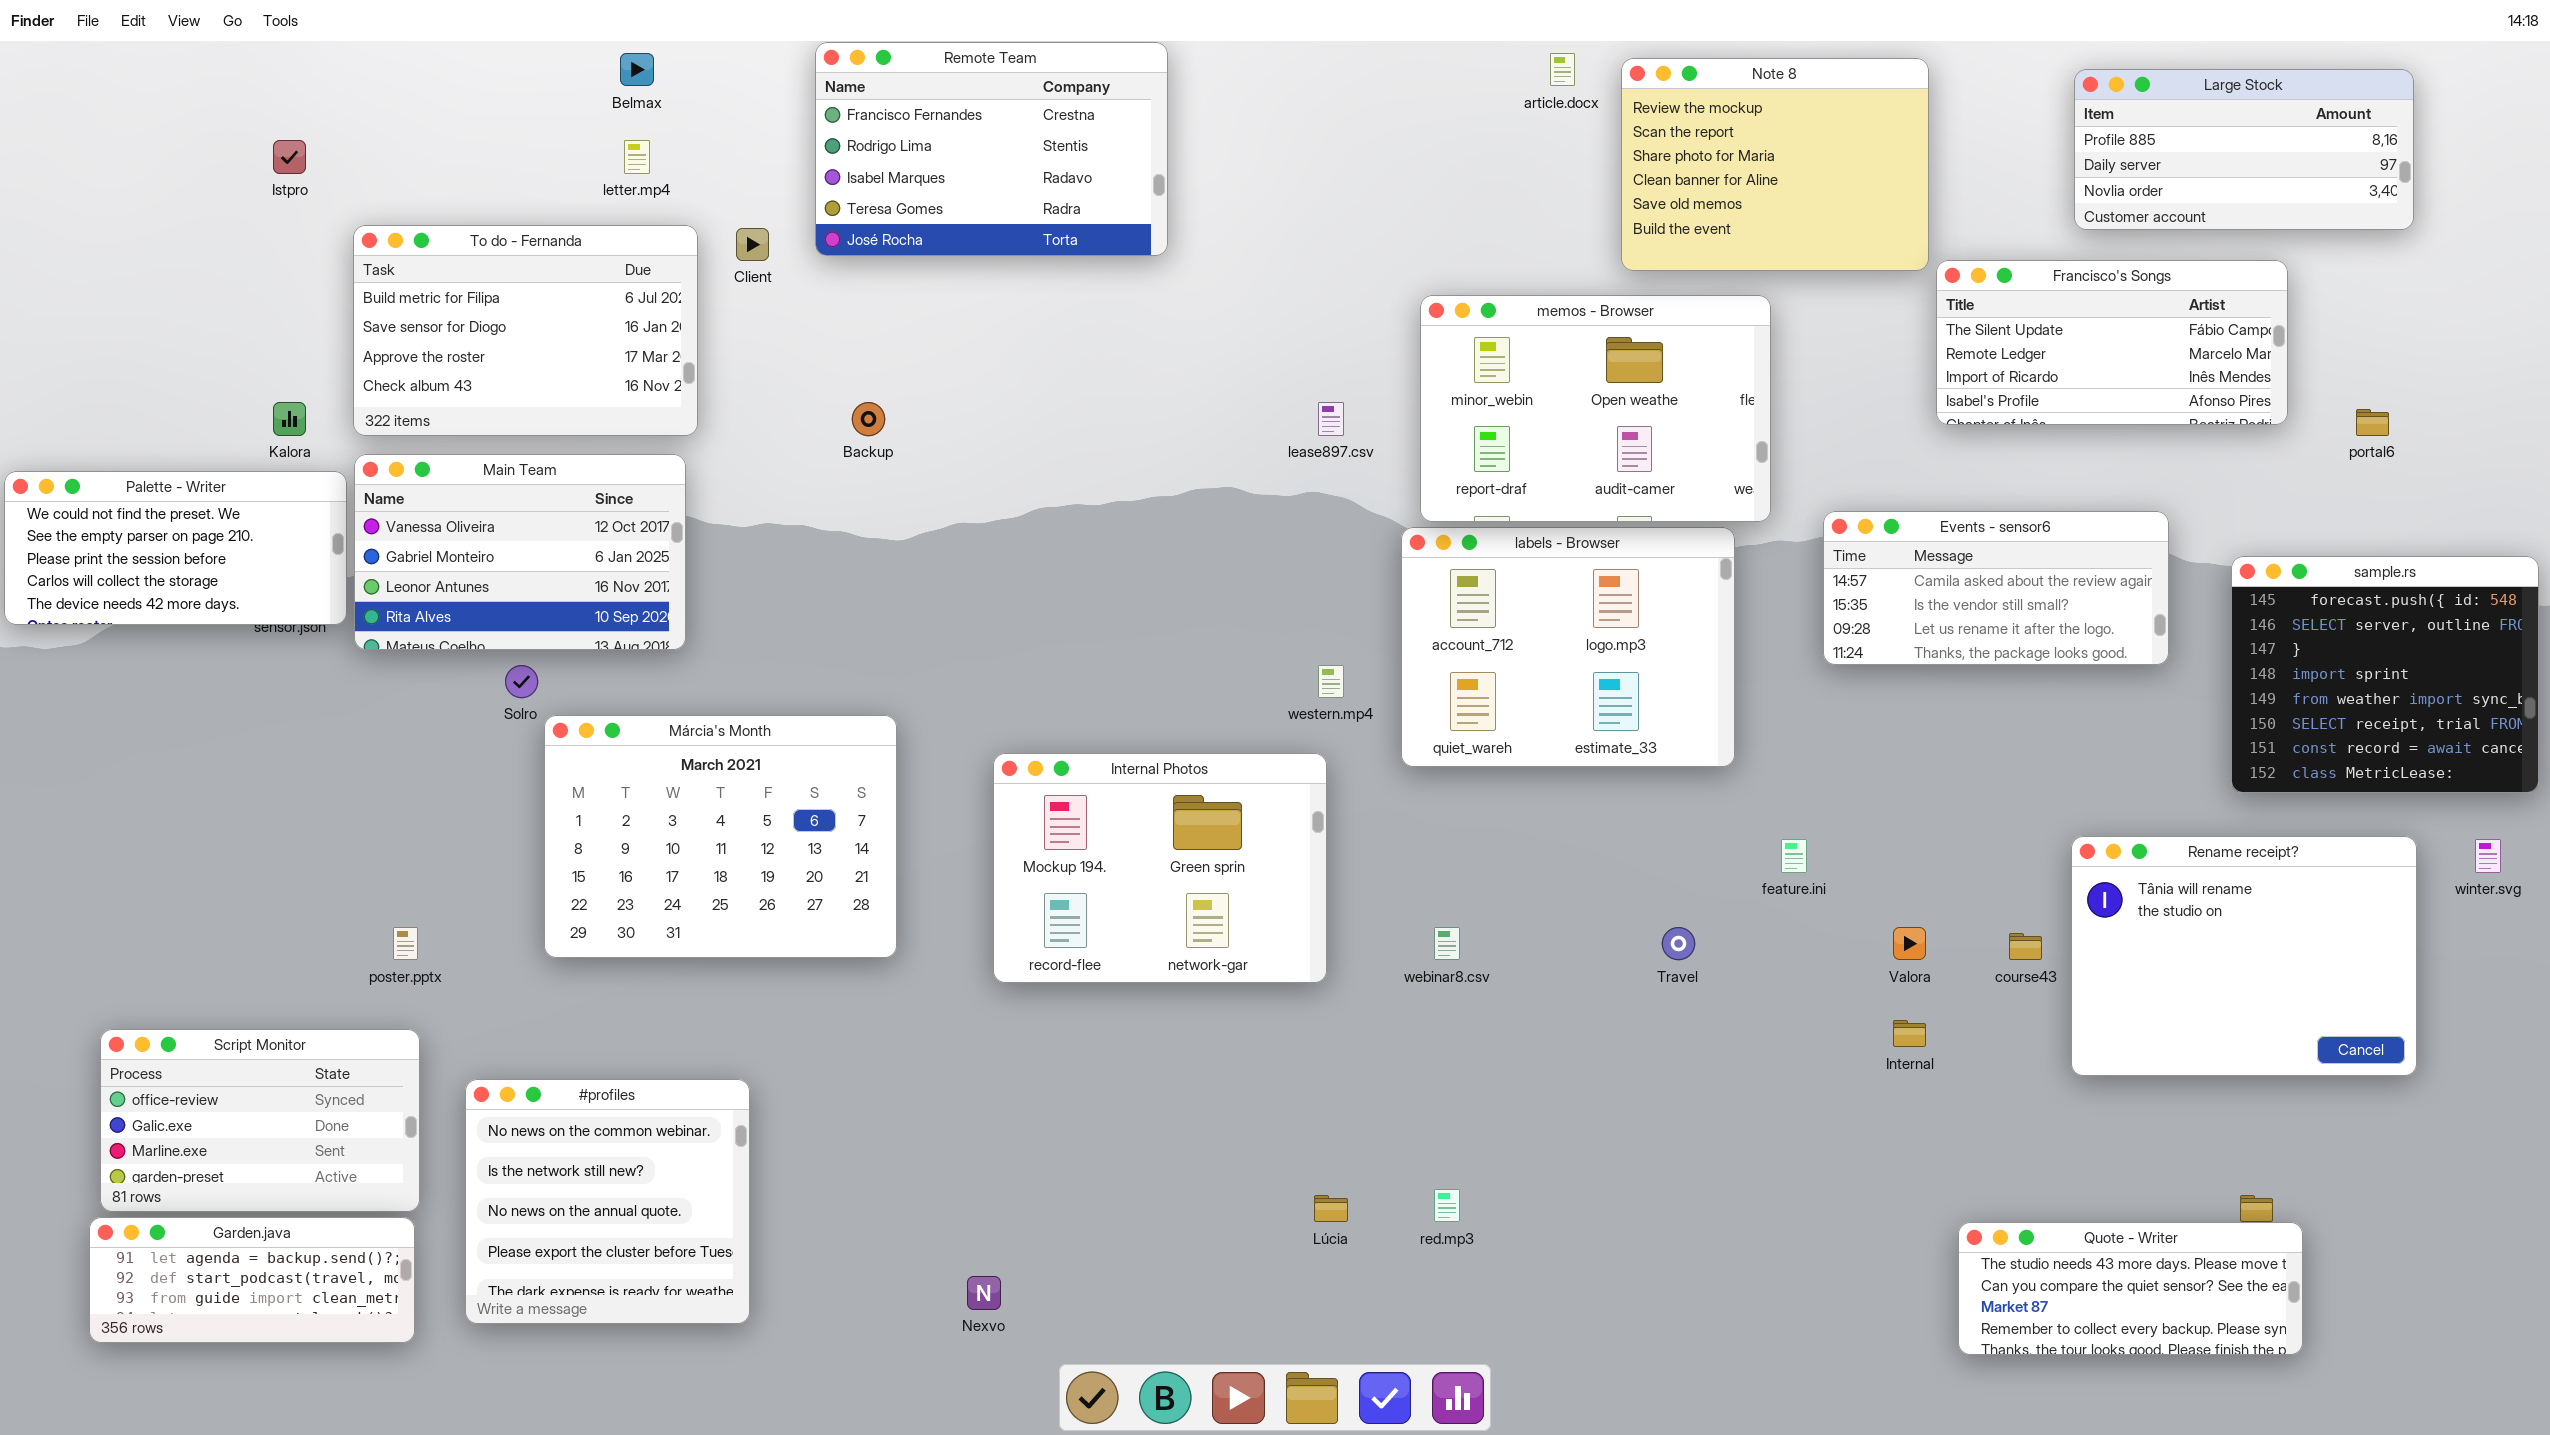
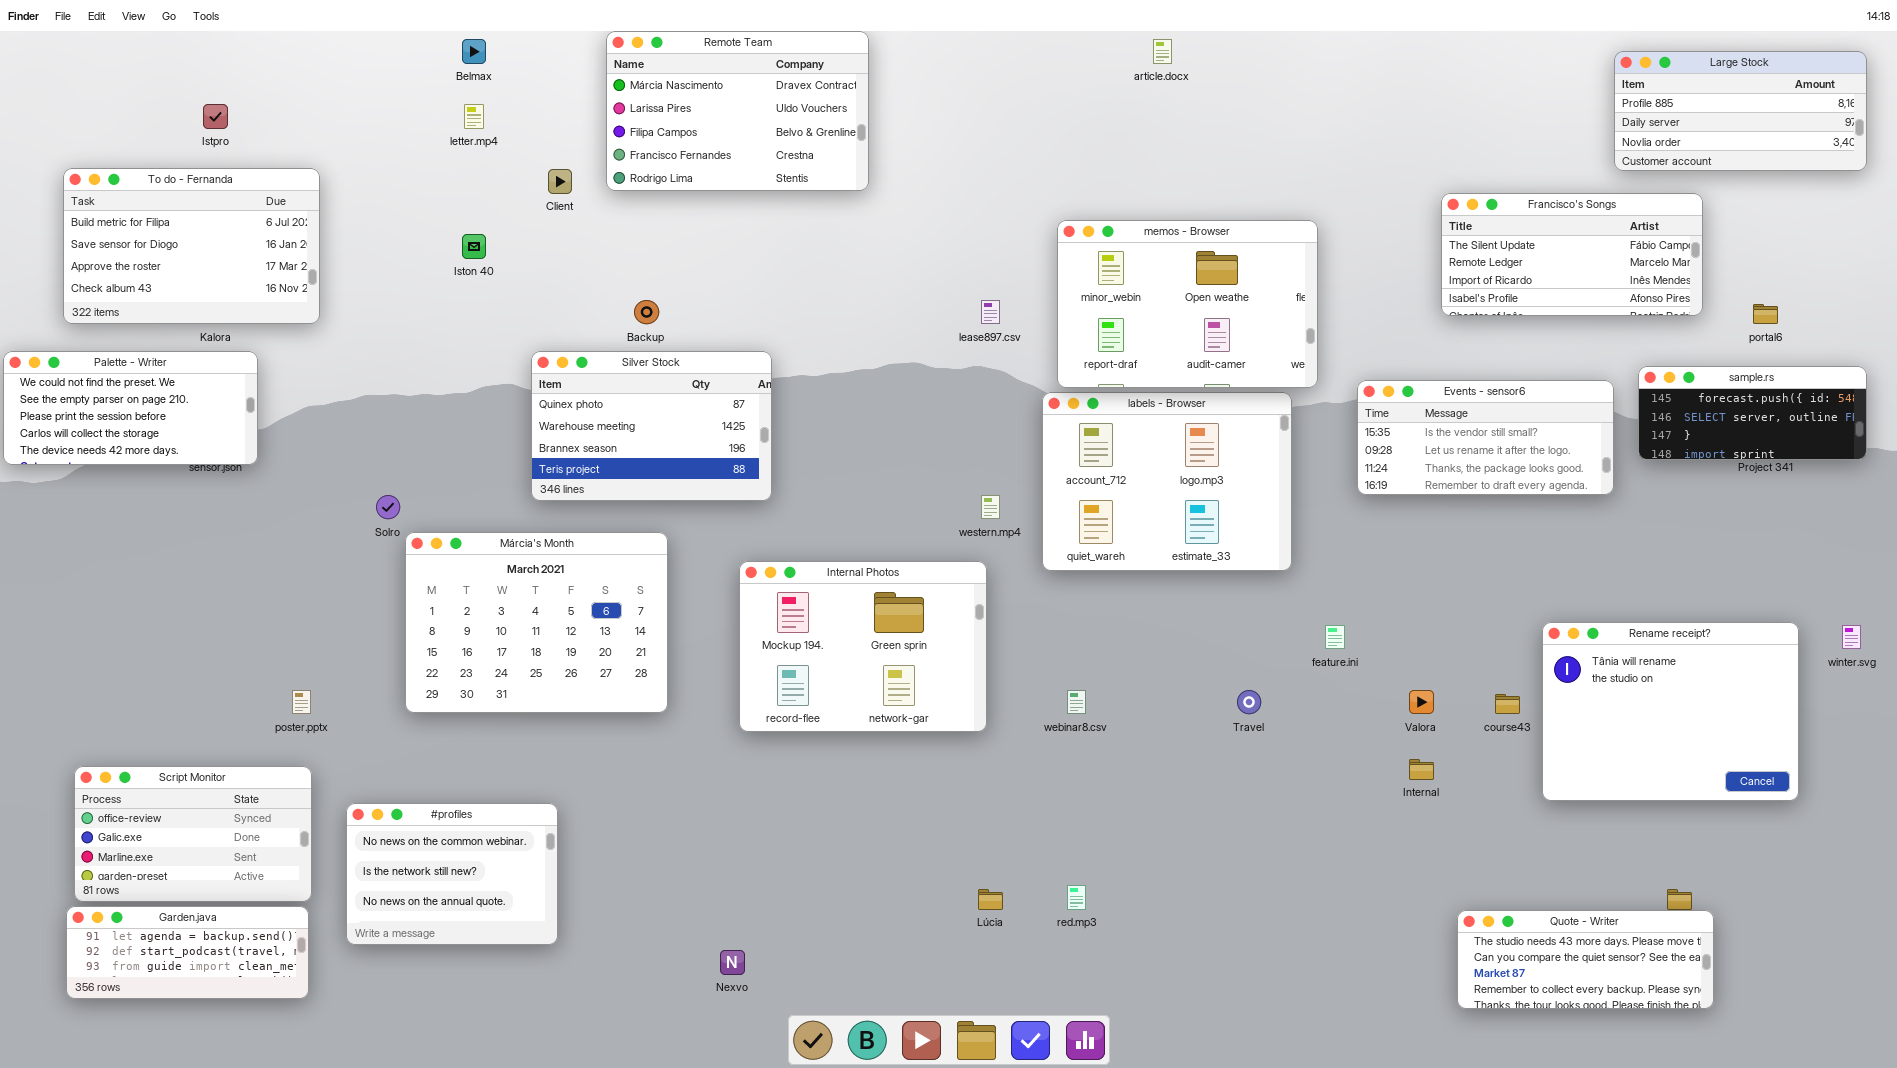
Remote Team: [815,42,1168,256] -> [606,31,869,191], scrolled up 3 rows
Note 8: [1621,58,1929,271] -> none, closed
Large Stock: [2074,69,2414,230] -> [1614,51,1867,171], moved
To do - Fernanda: [353,225,698,436] -> [63,168,320,324], moved
Main Team: [354,454,686,650] -> none, closed
Silver Stock: none -> [531,351,772,501], opened
Events - sensor6: [1823,511,2169,665] -> [1357,380,1614,495], scrolled down 1 row
sample.rs: [2231,556,2539,793] -> [1638,366,1867,460], moved, resized
#profiles: [465,1079,750,1324] -> [346,803,558,945], resized

